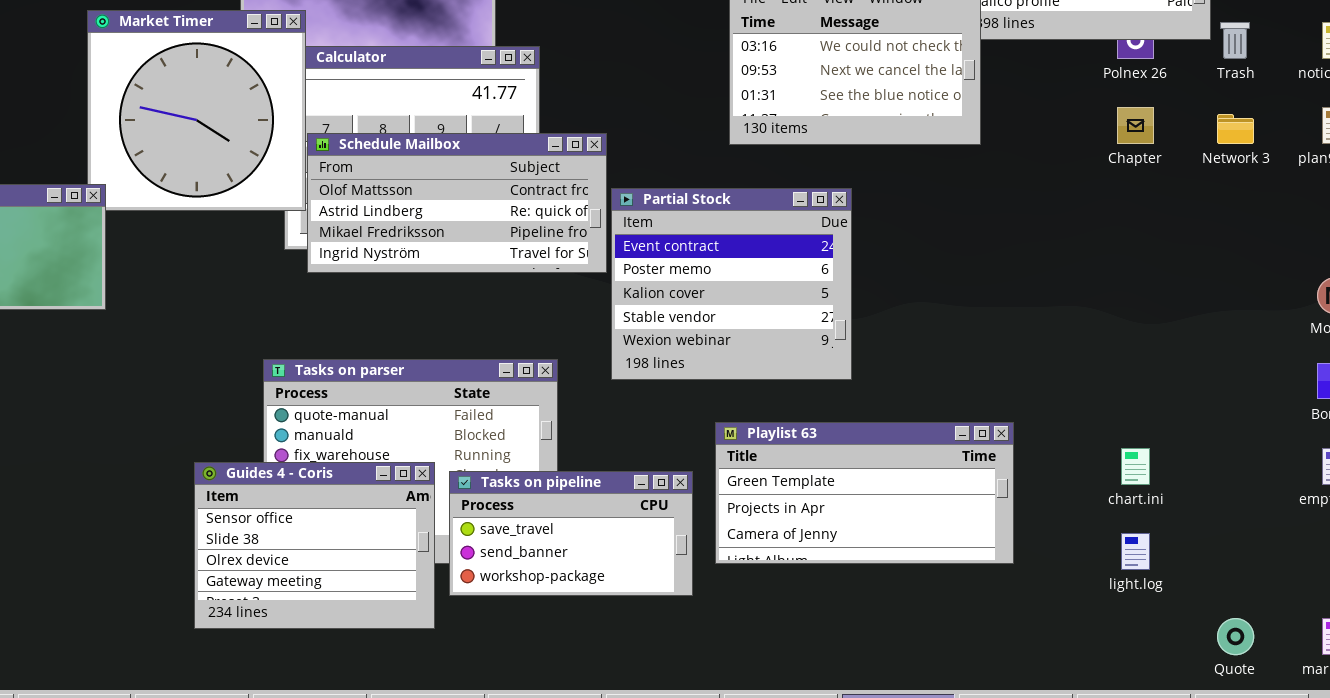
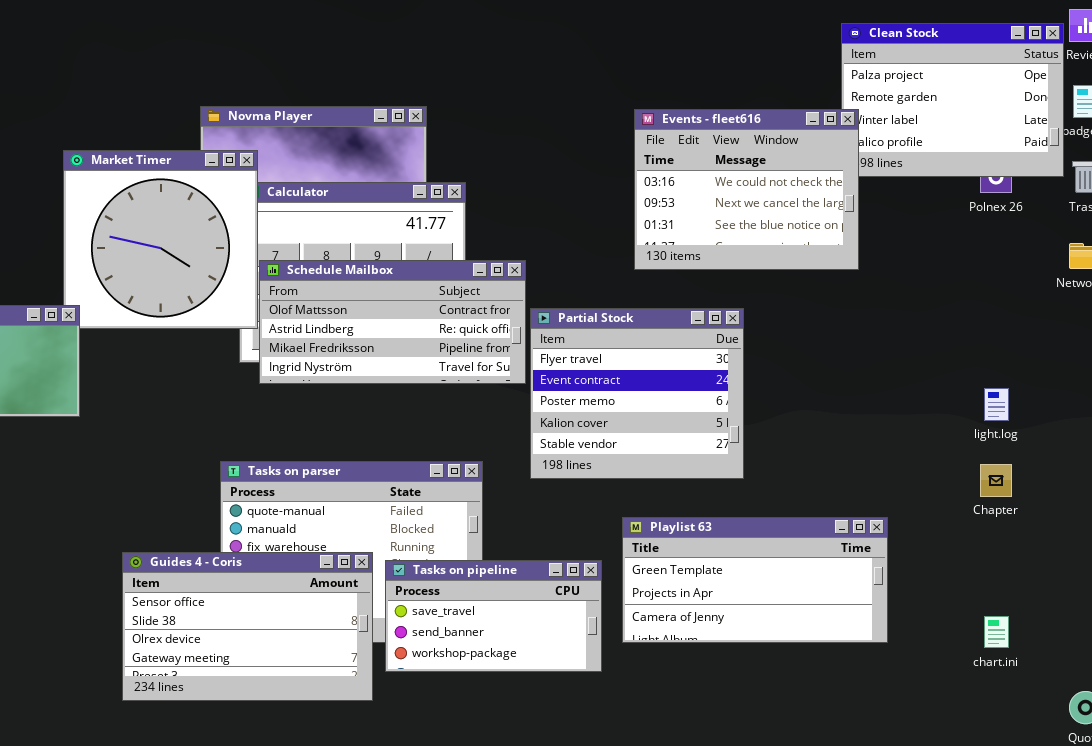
Chapter: [1117,107,1154,144] -> [980,464,1012,497], moved
Partial Stock: [611,188,852,380] -> [530,308,744,479], scrolled up 1 row
chart.ini: [1121,448,1150,485] -> [984,616,1009,648], moved
Guides 4 - Coris: [194,462,435,629] -> [122,552,373,701], resized
light.log: [1121,533,1150,570] -> [984,388,1009,421], moved

